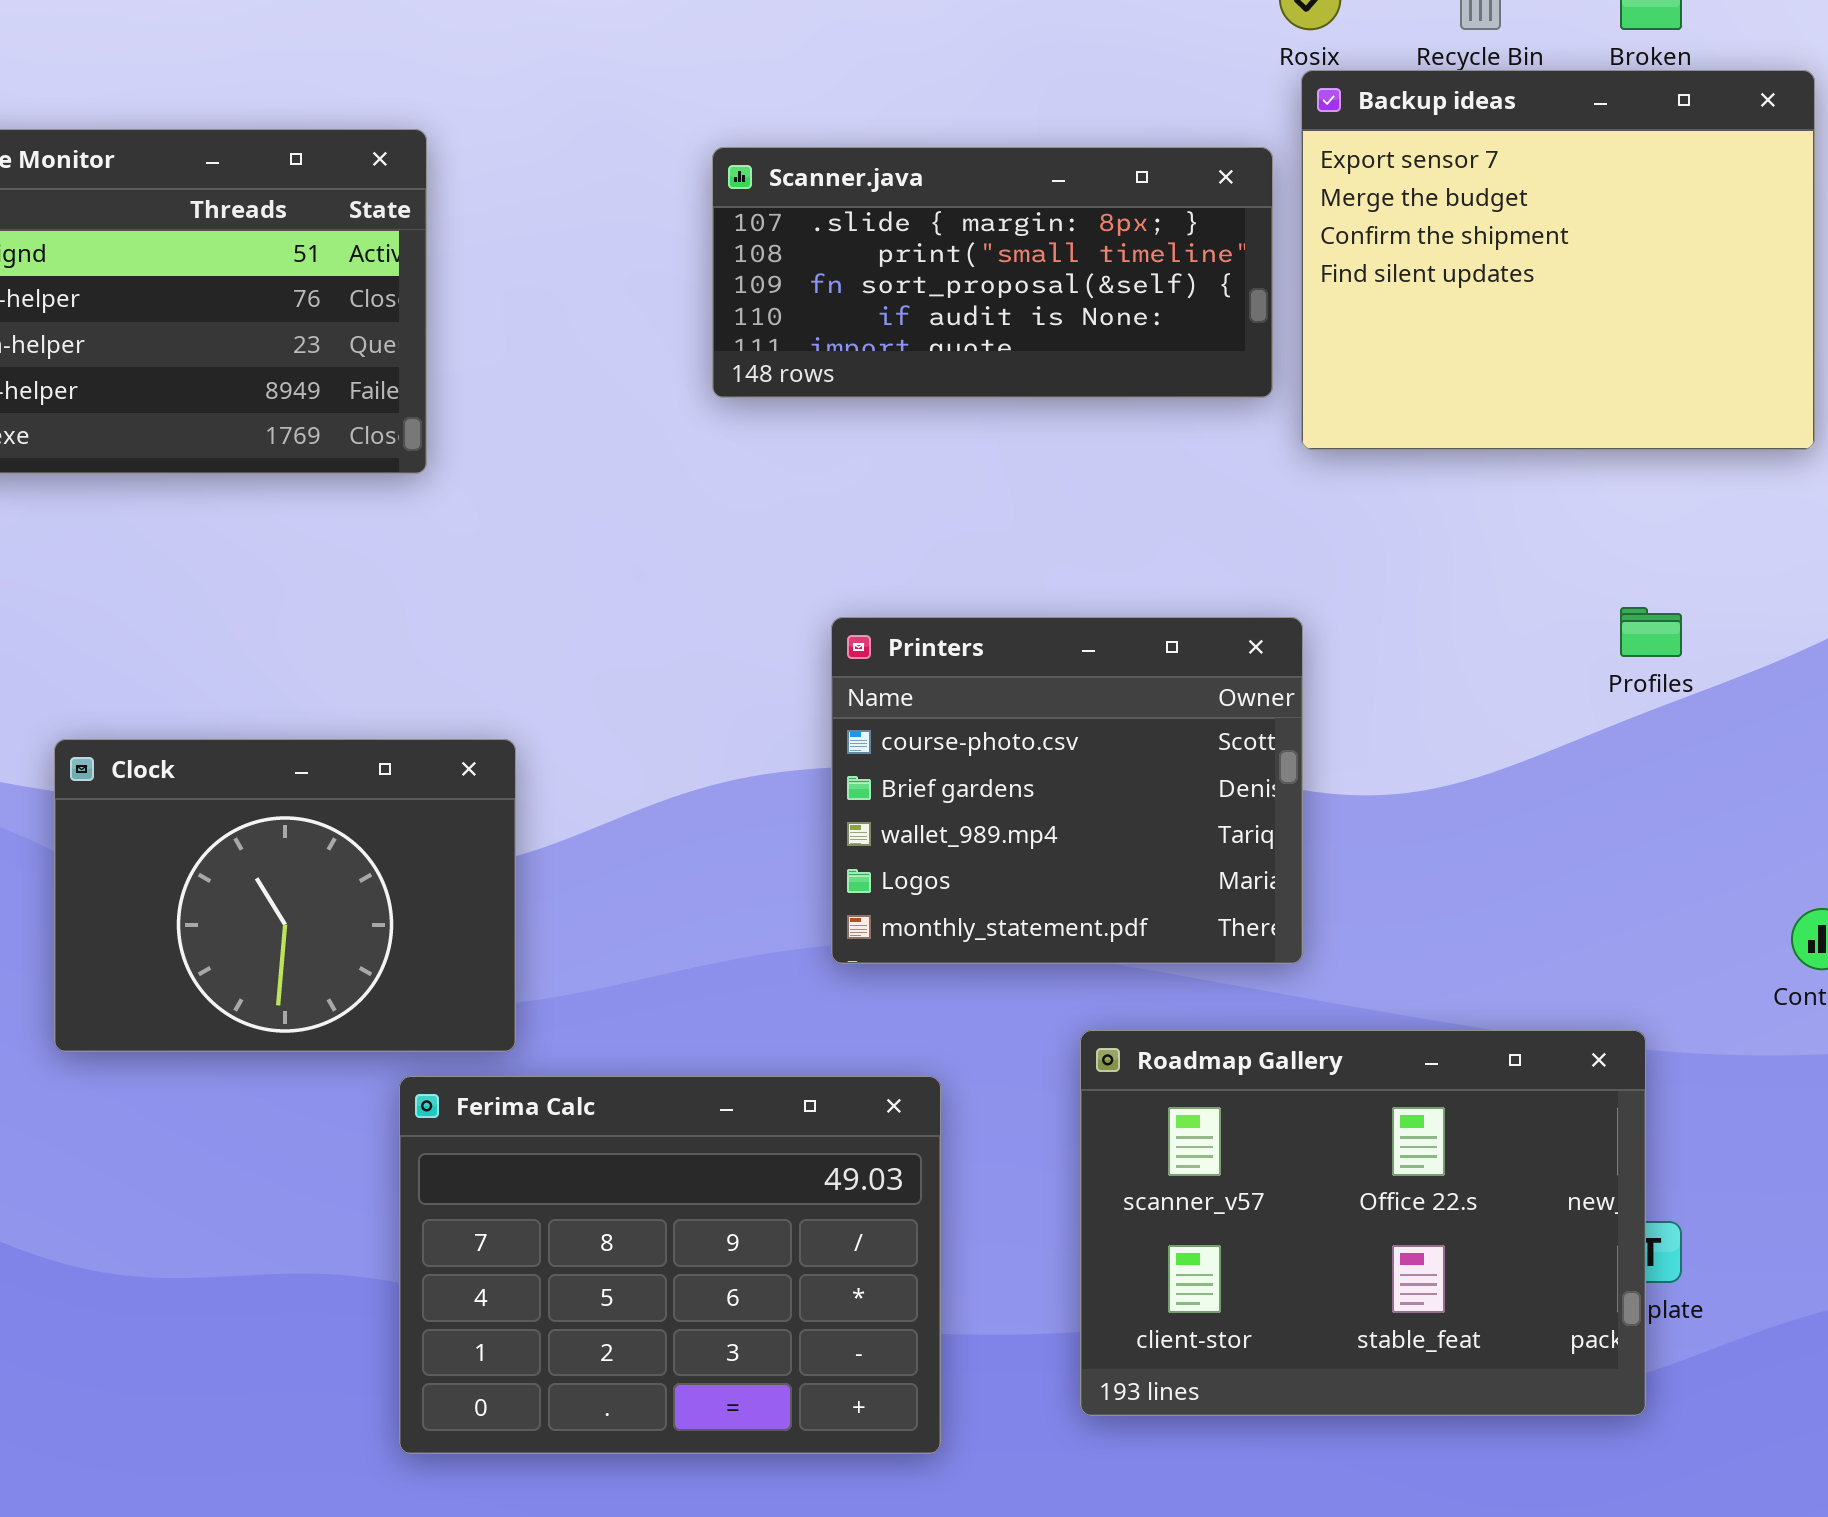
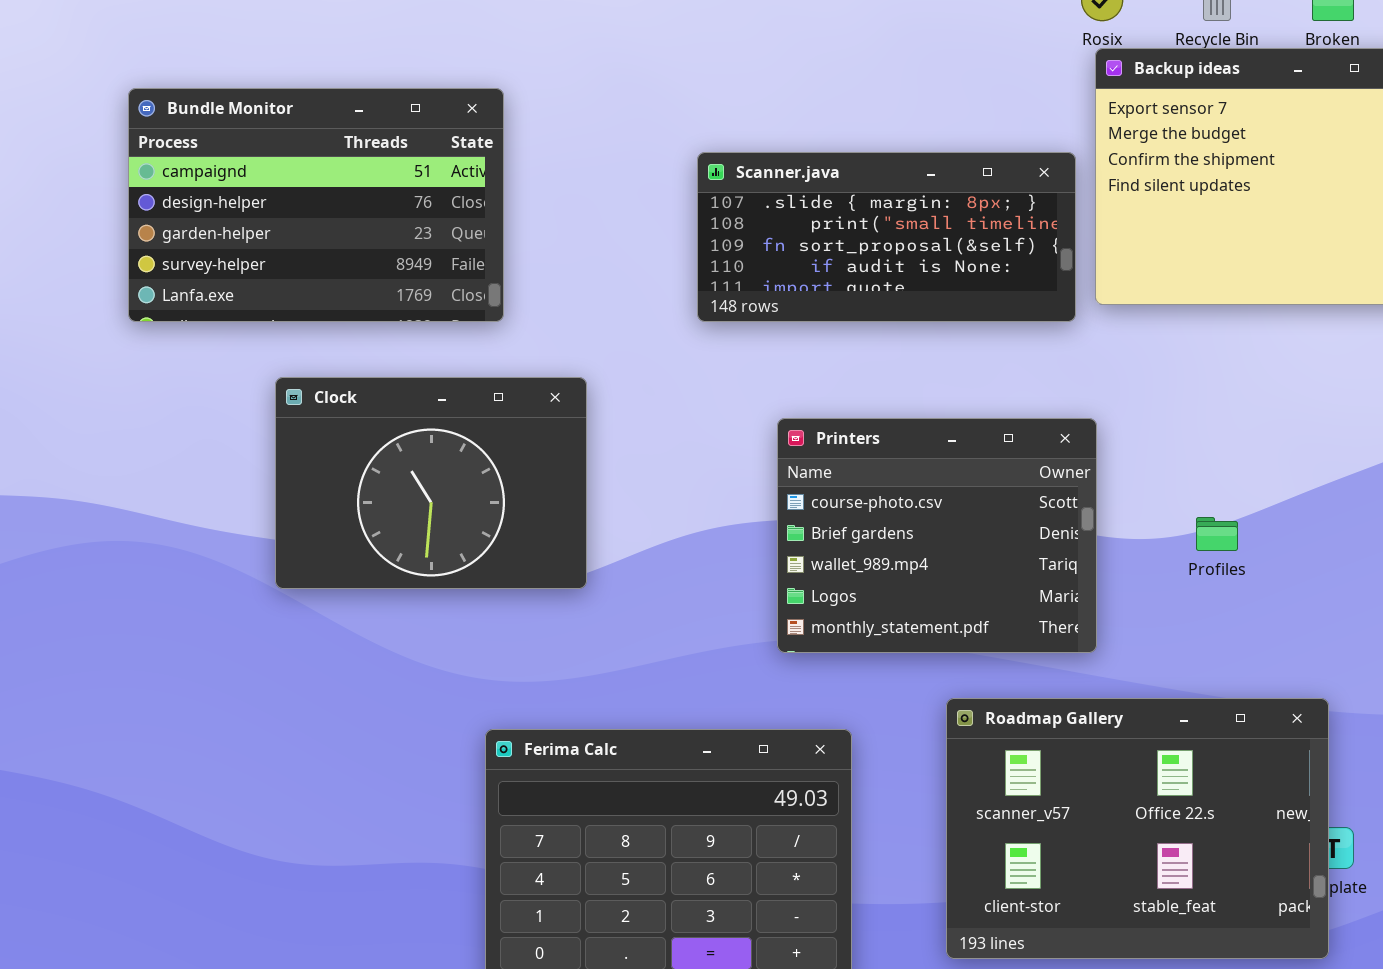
Scanner.java: [712,147,1273,398] -> [697,152,1076,322], moved
Profiles: [1620,607,1682,657] -> [1196,517,1238,551], moved
Clock: [54,739,516,1052] -> [275,377,587,589], moved

